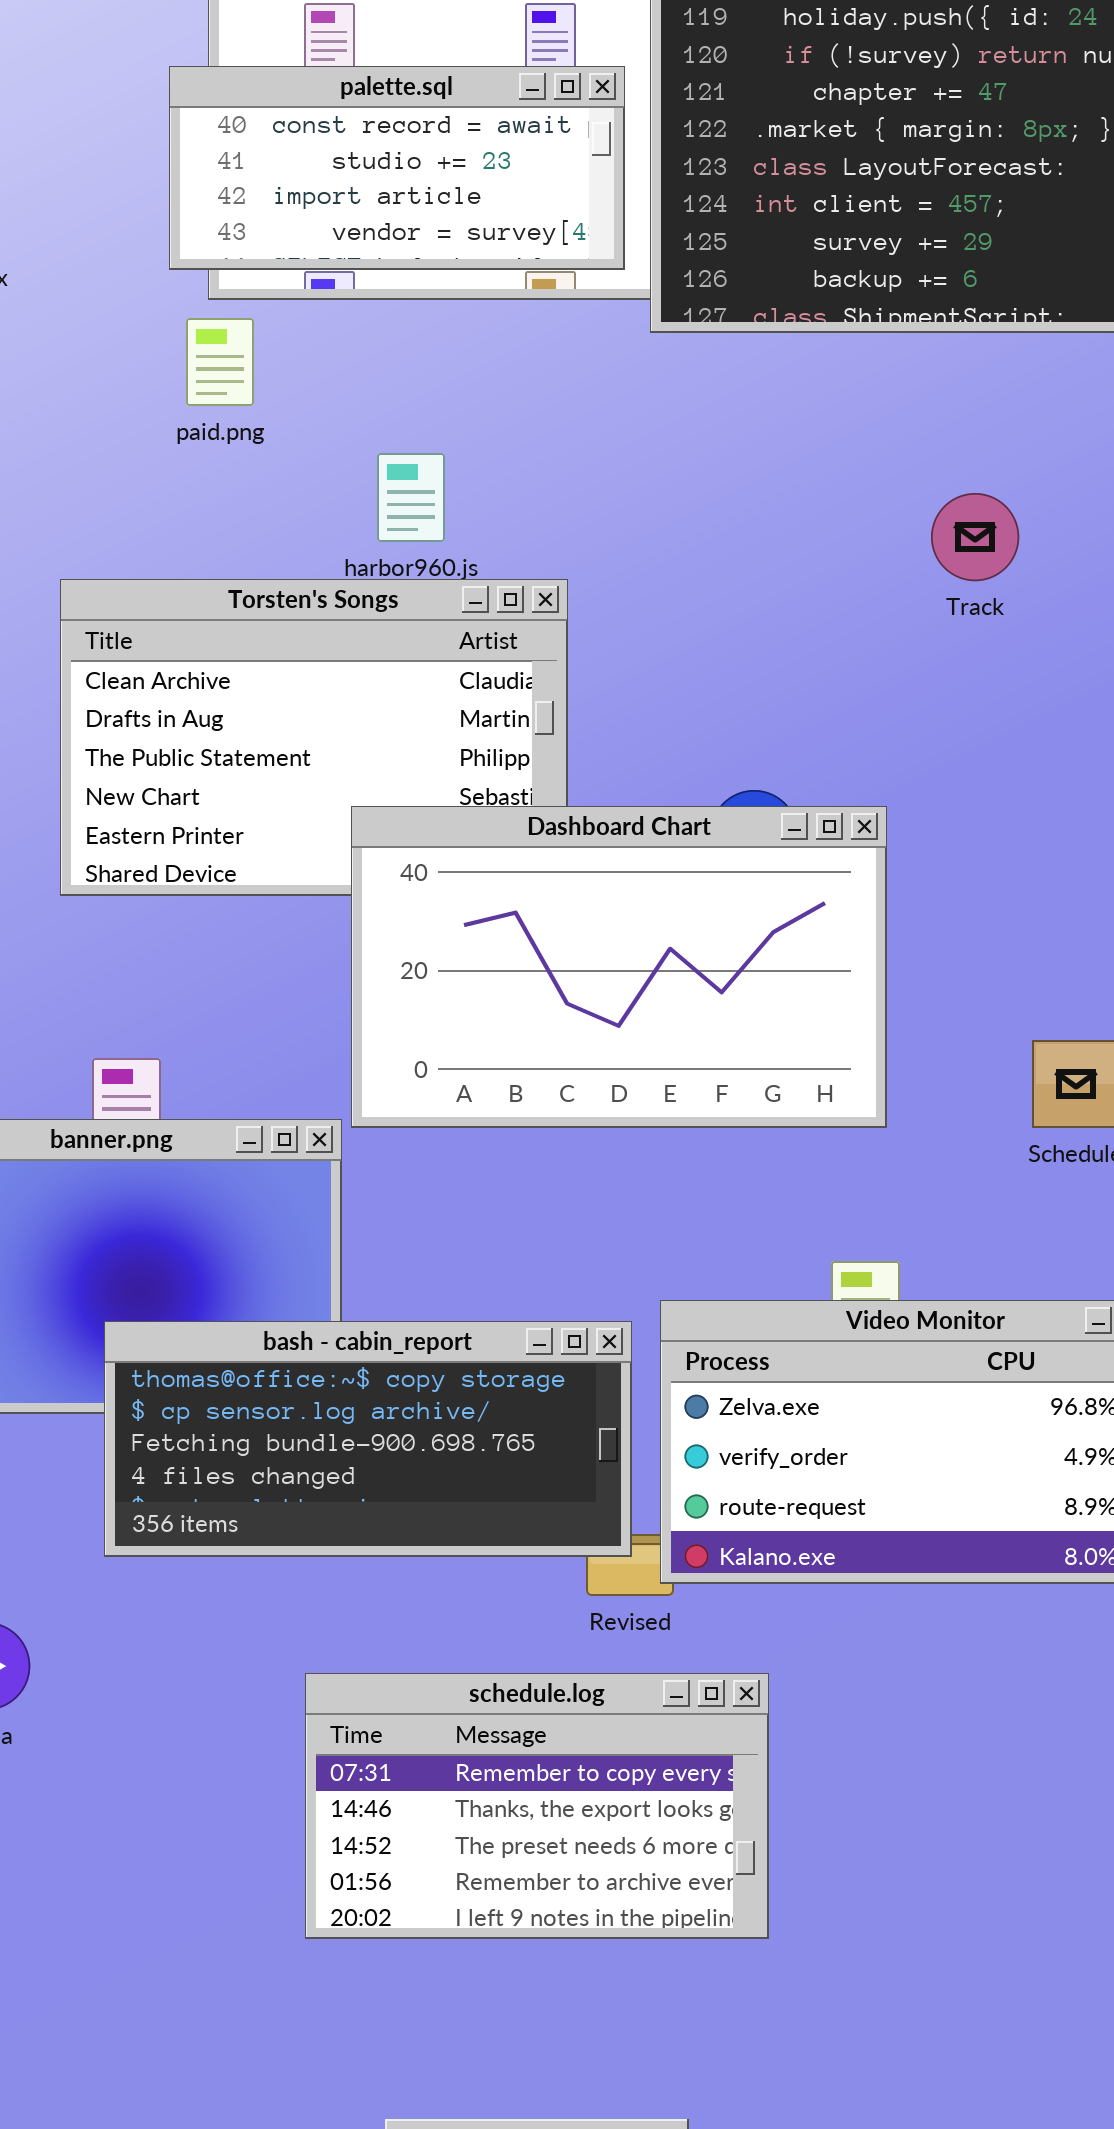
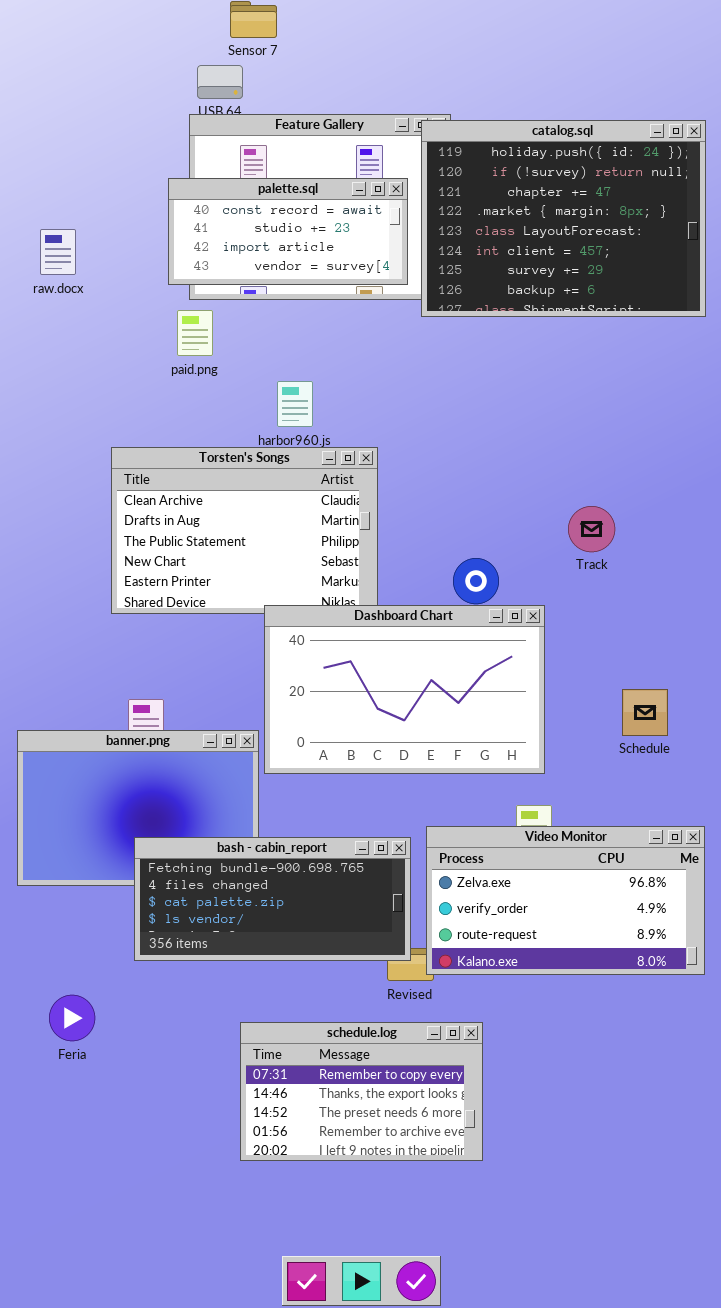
Track: [931,493,1019,581] -> [568,506,615,552], moved
Dashboard Chart: [351,806,887,1128] -> [264,605,545,774], moved
bash - cabin_report: [104,1321,632,1557] -> [134,837,411,961], scrolled down 2 rows

